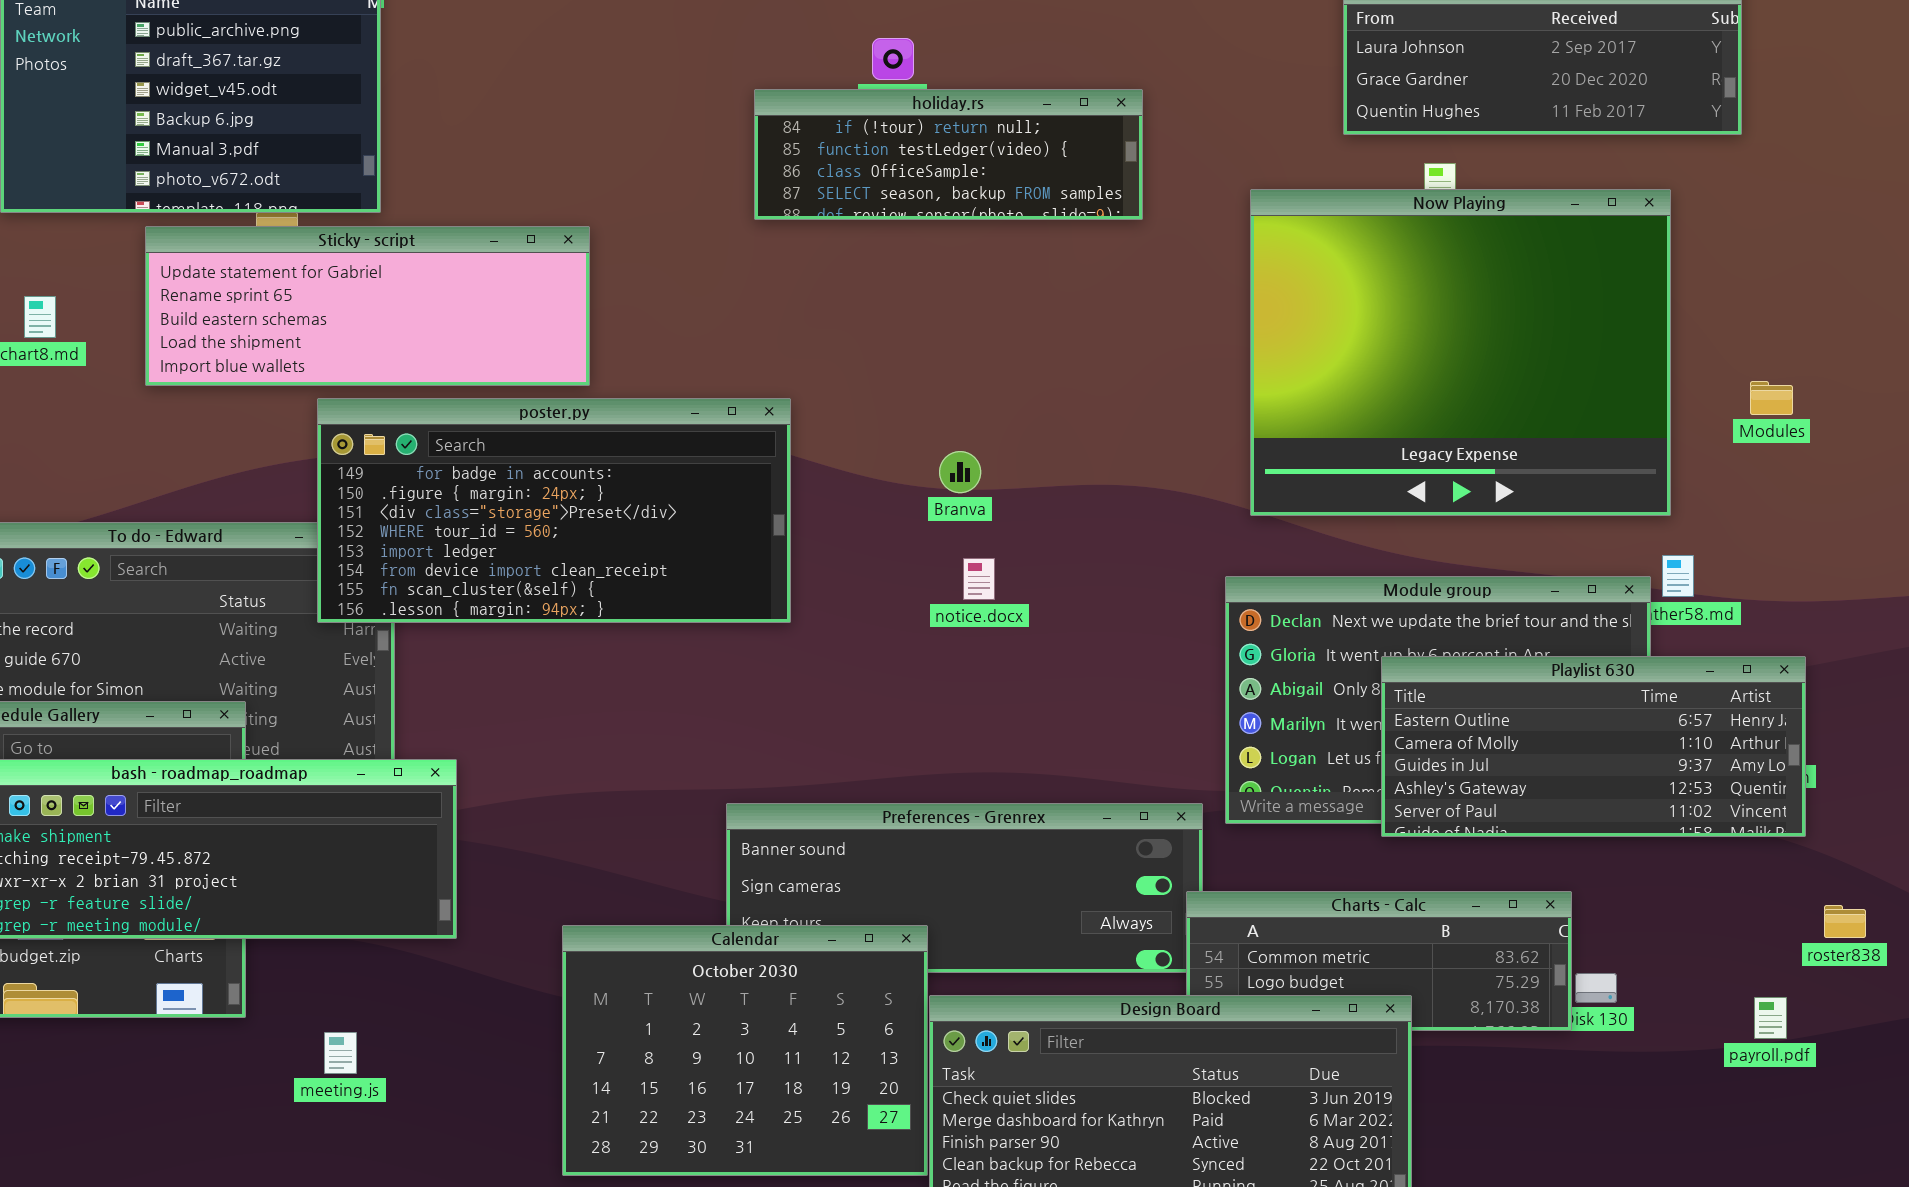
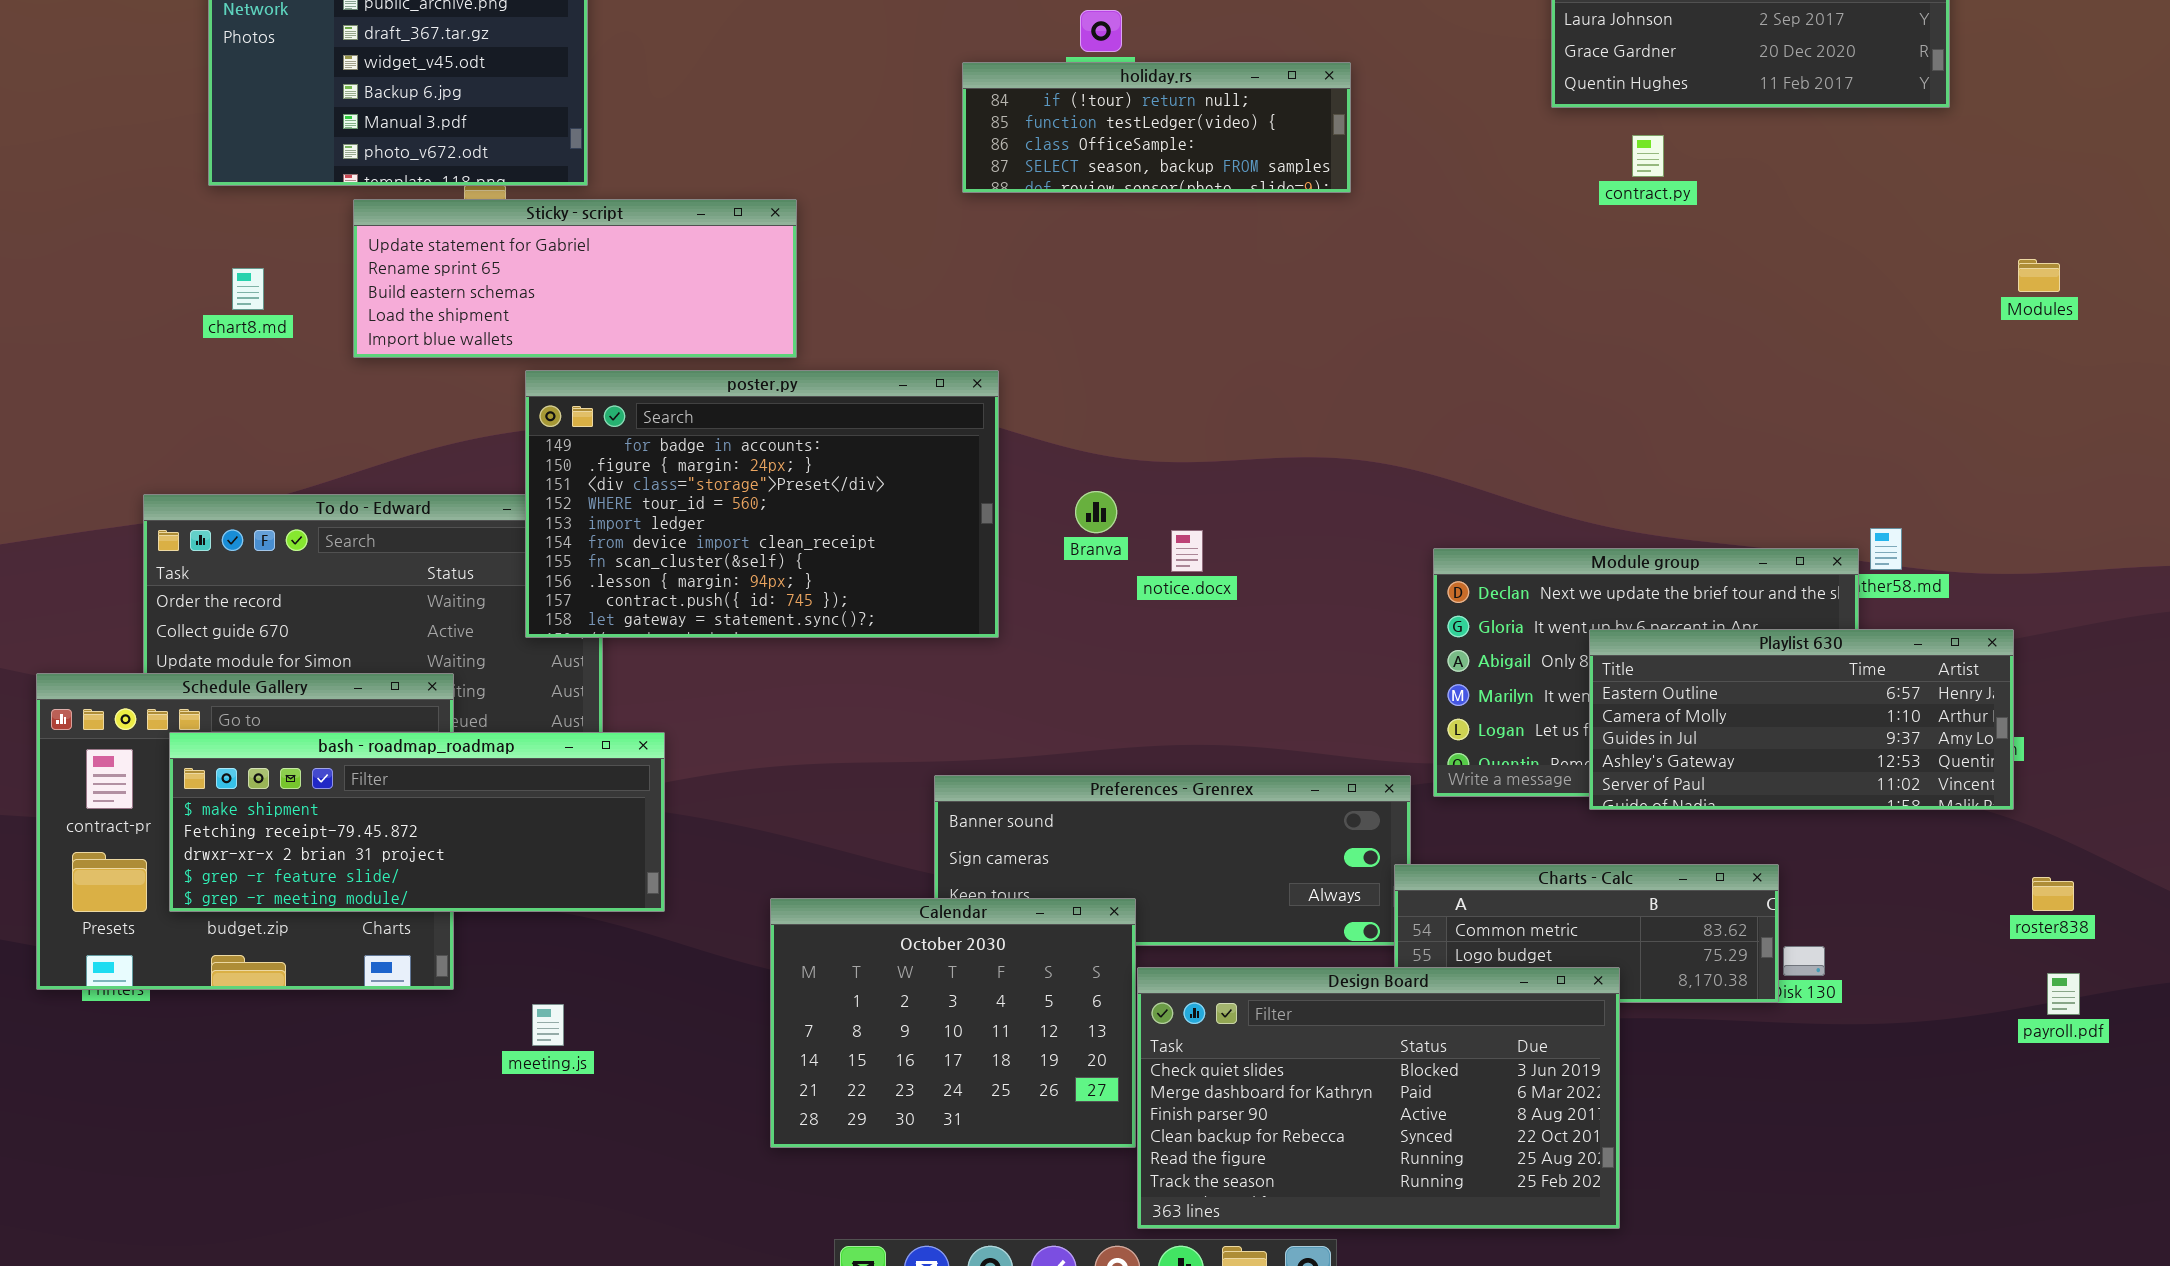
Now Playing: [1250,189,1671,516] -> none, closed
Modules: [1750,381,1793,415] -> [2018,259,2060,292], moved
poster.py: [317,398,791,623] -> [525,370,999,638], resized
Branva: [939,451,981,493] -> [1075,491,1117,533], moved
payroll.pdf: [1754,997,1787,1039] -> [2047,973,2080,1015], moved

